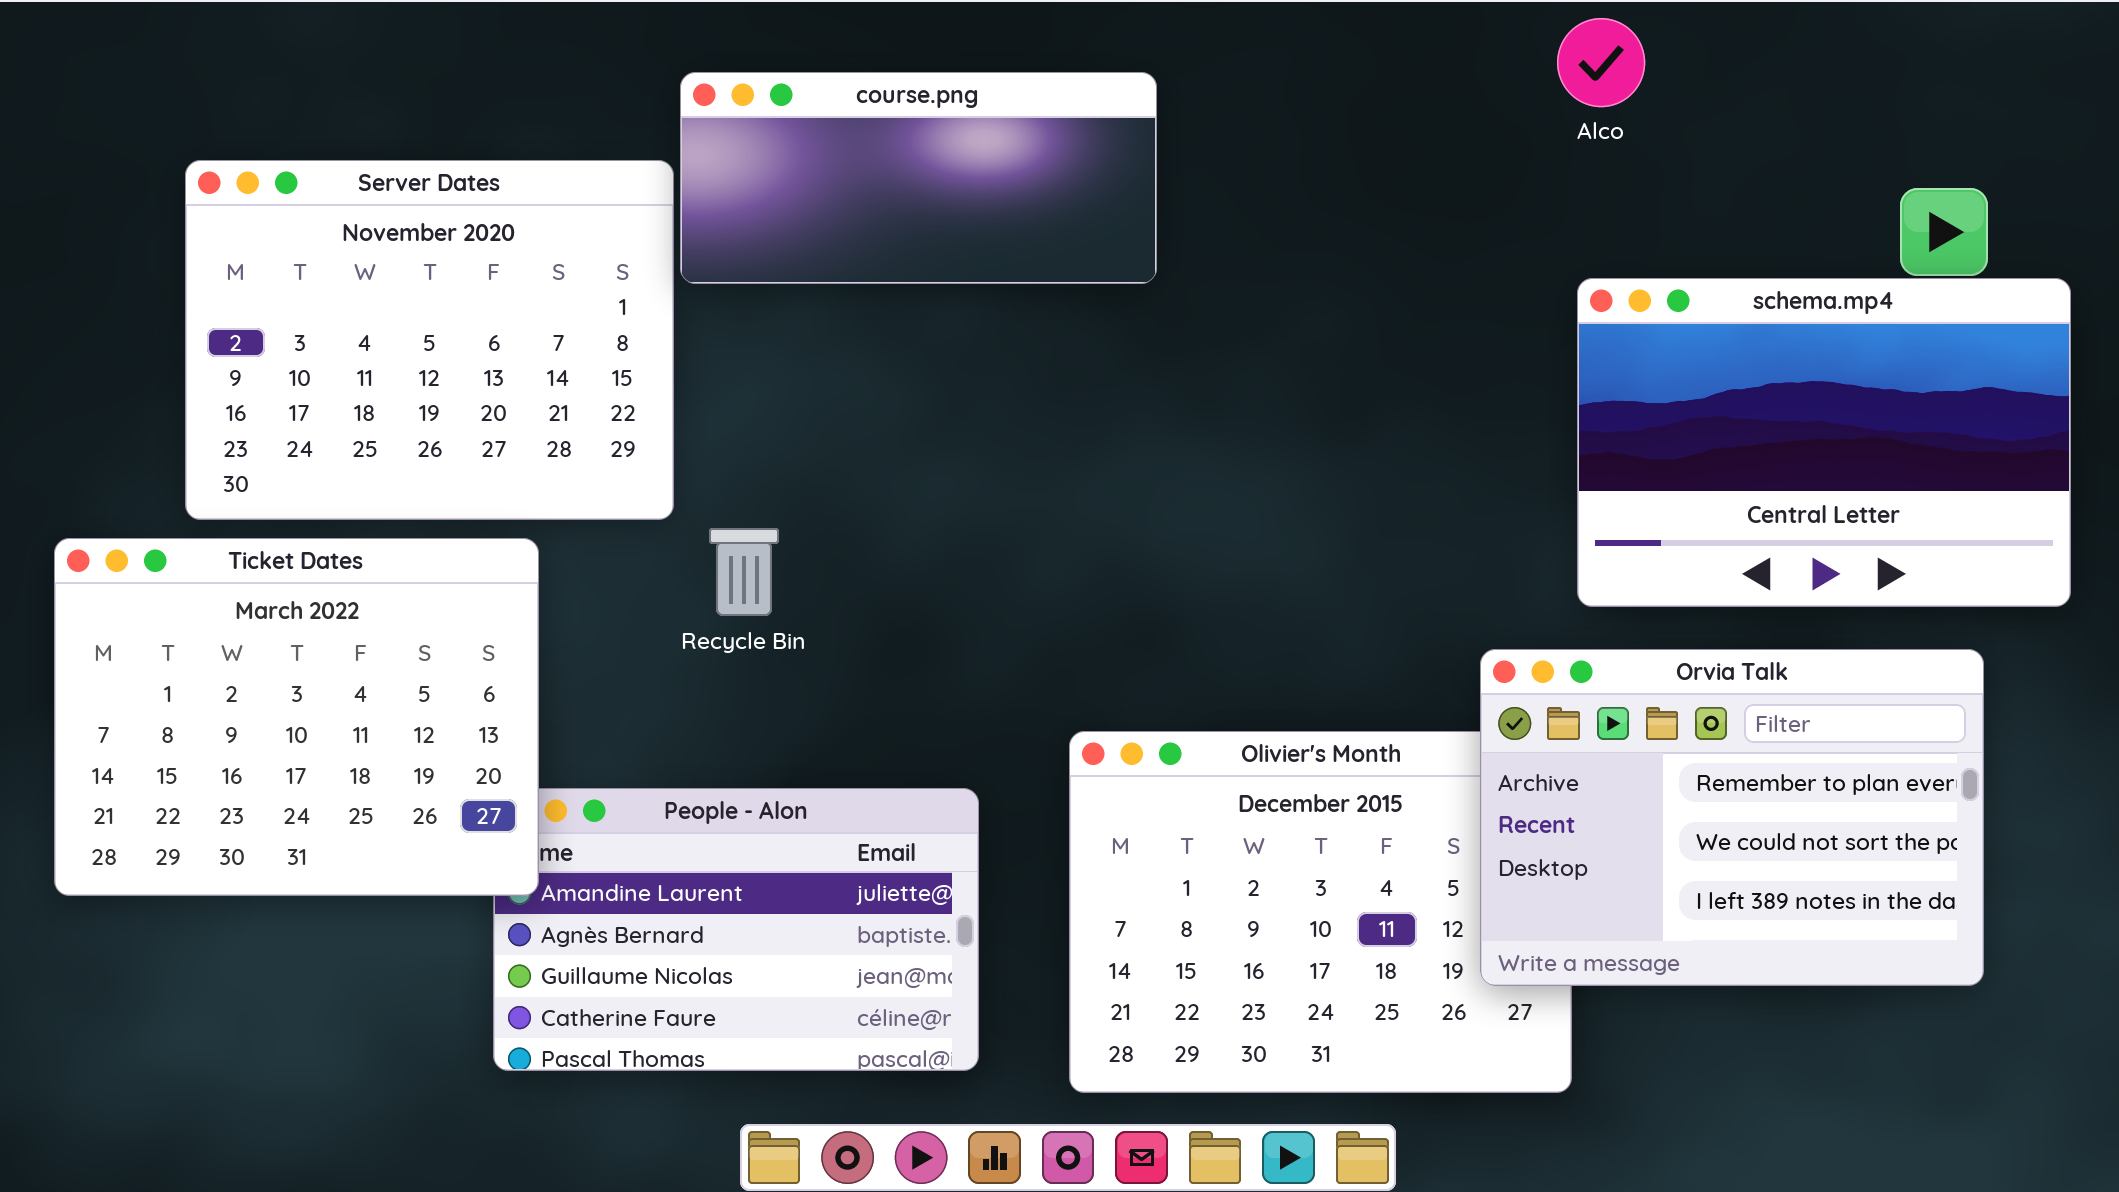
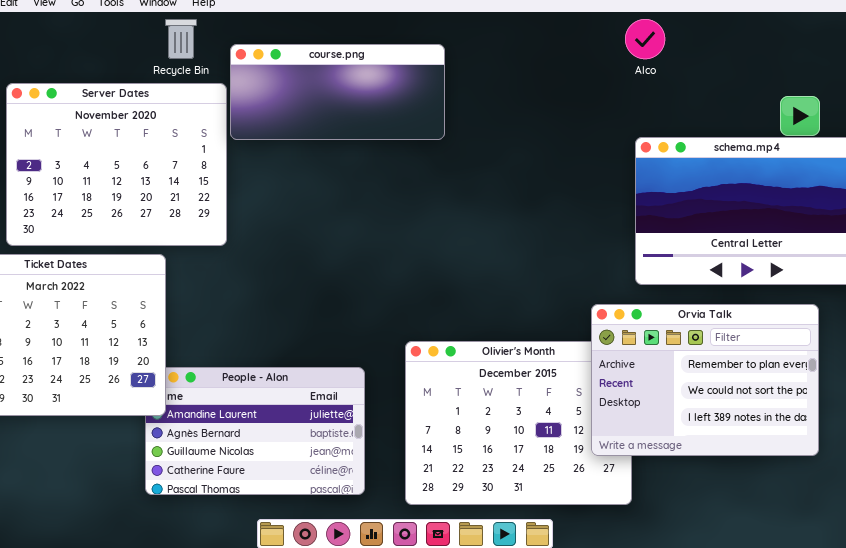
Recycle Bin: [709,528,779,616] -> [165,19,197,59], moved

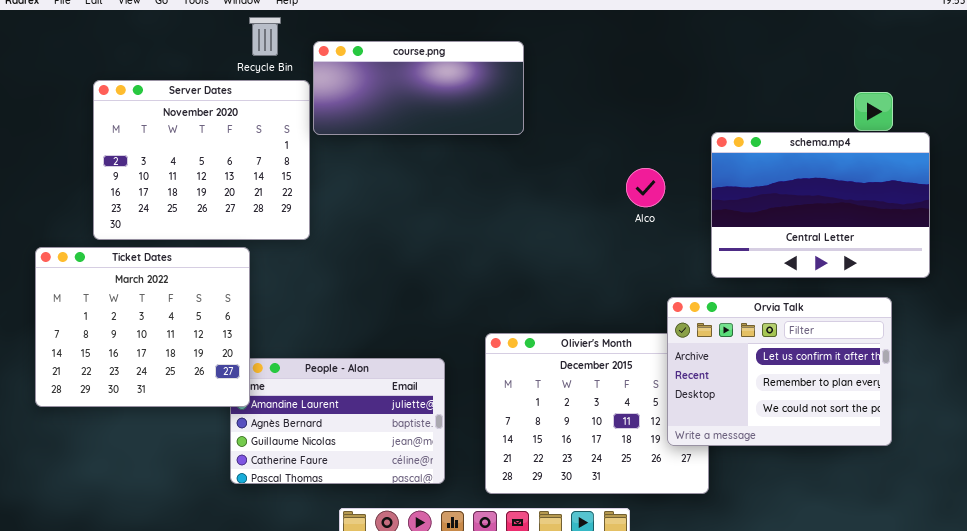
Alco: [625,19,665,59] -> [626,168,665,207], moved
Orvia Talk: [591,304,819,456] -> [667,297,892,446], scrolled up 1 row

